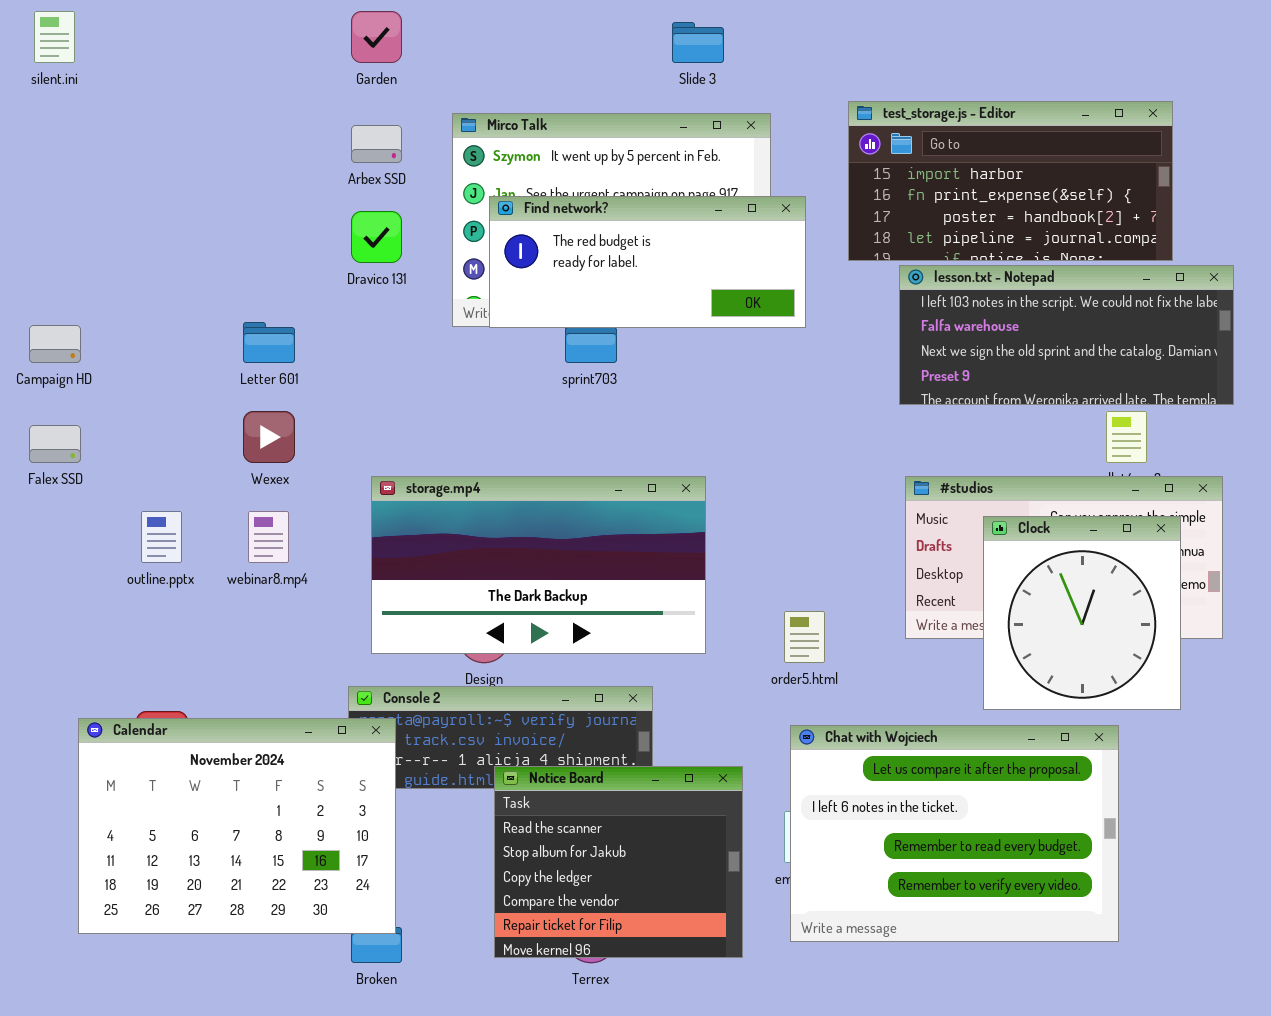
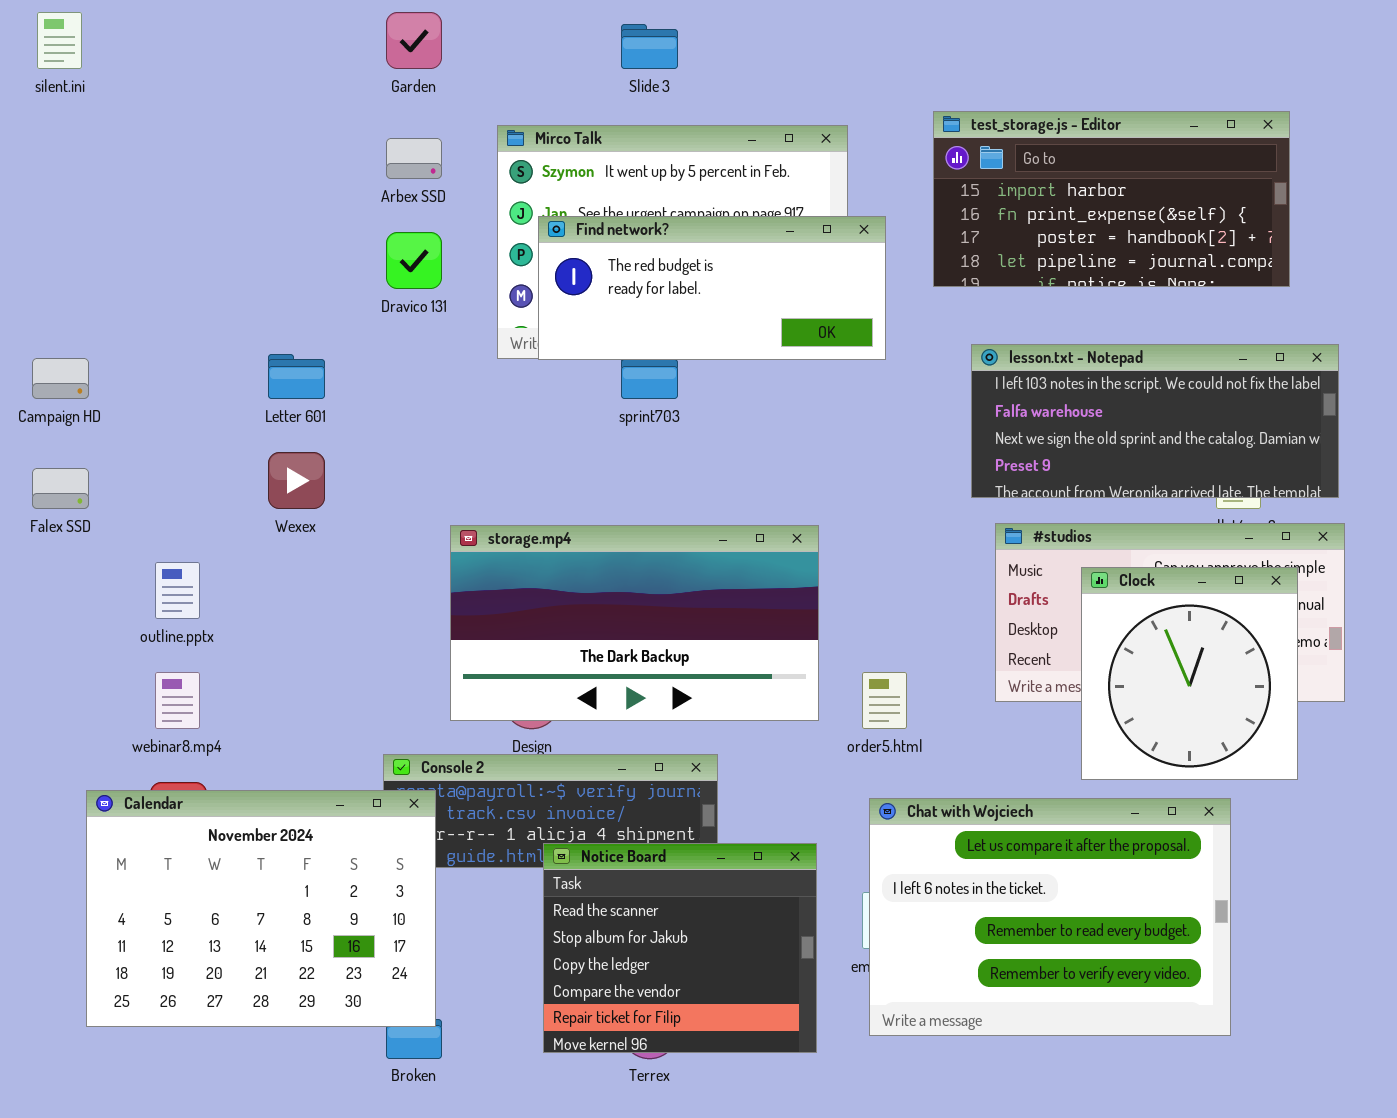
Slide 3: [672,22,724,63] -> [621,24,678,69], moved
lesson.txt - Notepad: [899,265,1234,405] -> [971,344,1339,498], moved
storage.mp4: [371,476,706,654] -> [450,525,819,721], moved
webinar8.mp4: [248,511,289,563] -> [155,672,200,729], moved

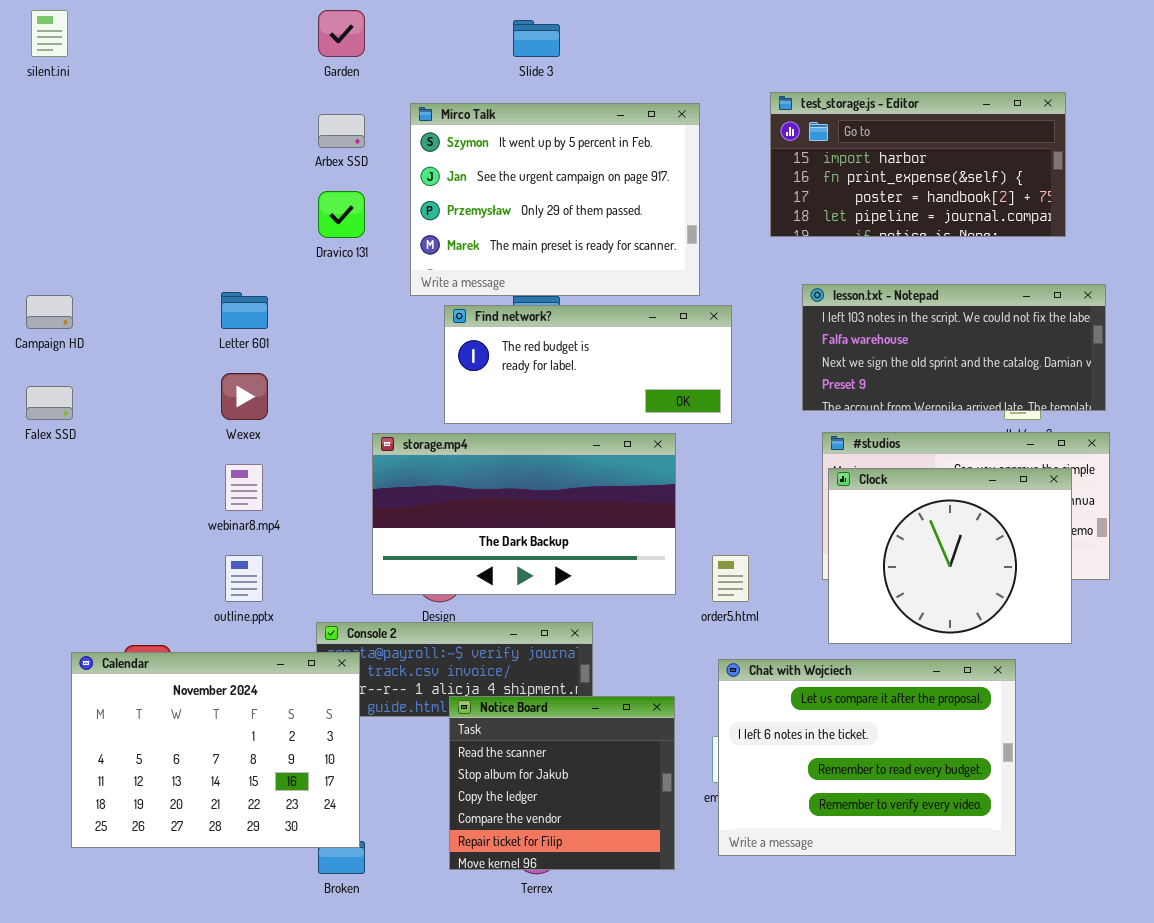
Find network?: [538,216,886,360] -> [444,305,732,424], moved
outline.pptx: [155,562,200,619] -> [225,555,263,602], moved
Clock: [1081,567,1298,780] -> [828,468,1072,644], resized
webinar8.mp4: [155,672,200,729] -> [225,464,263,511], moved

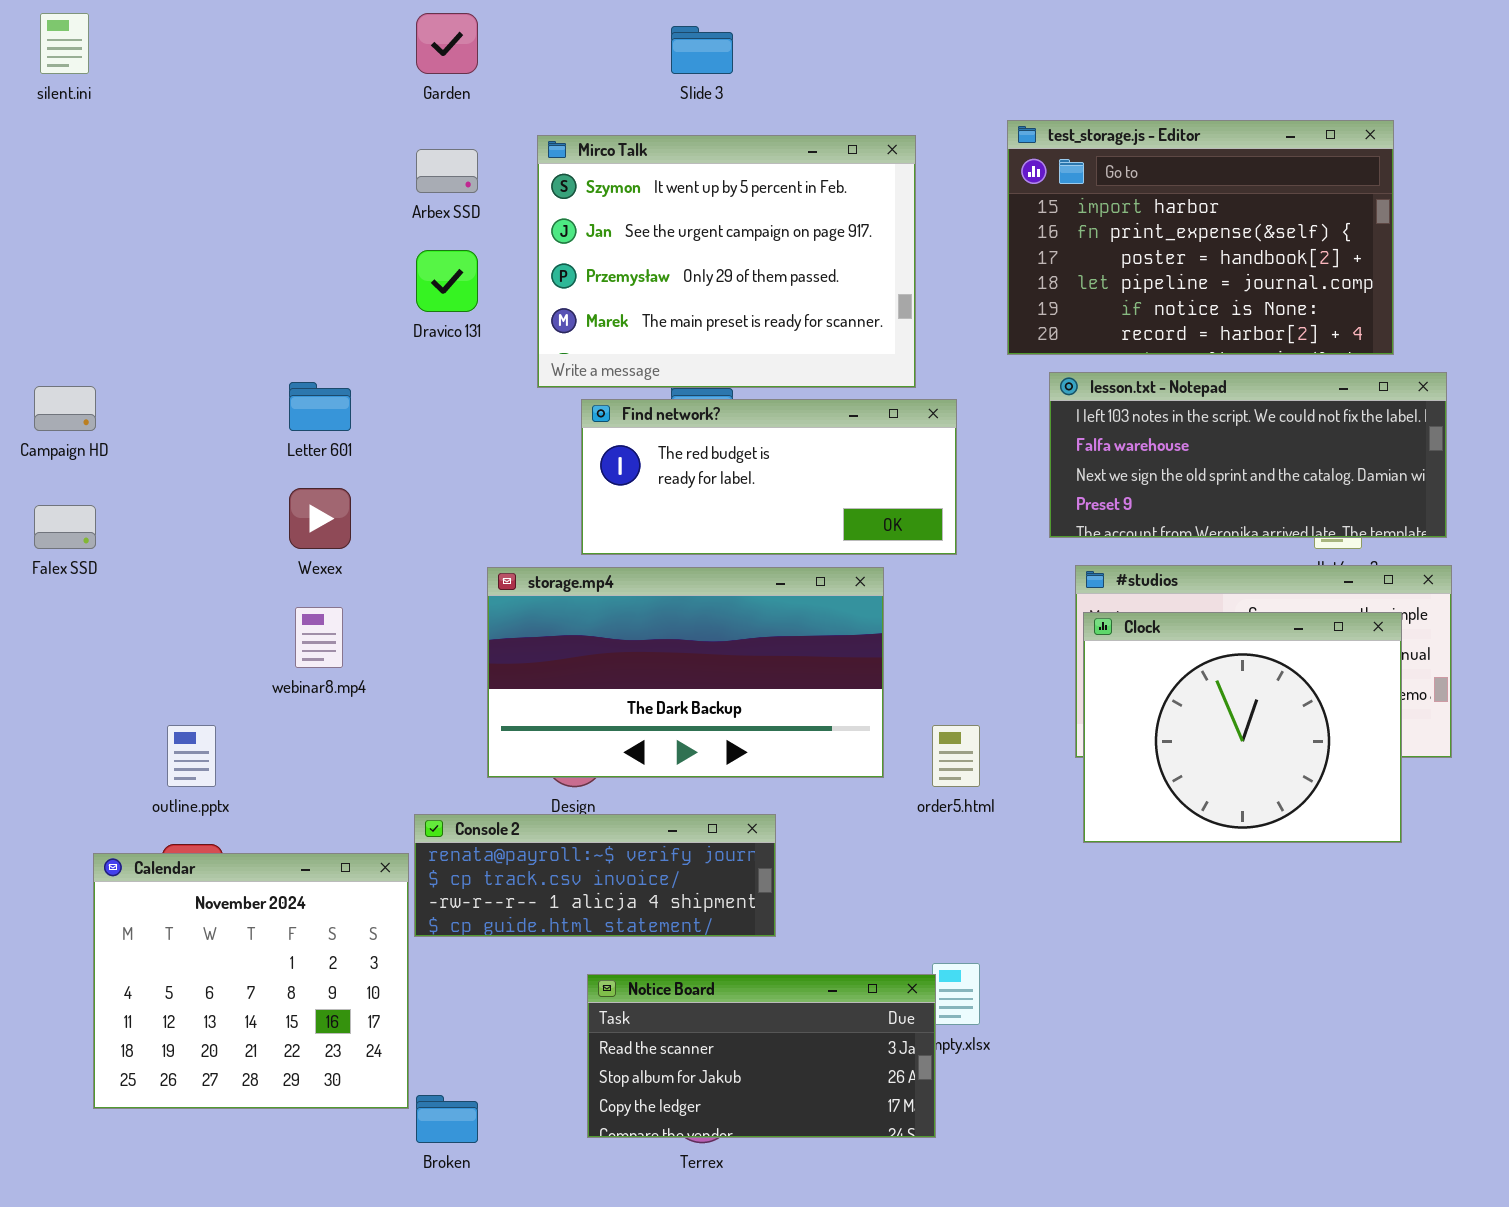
test_storage.js - Editor: [770,92,1066,237] -> [1007,120,1394,355], resized
outline.pptx: [225,555,263,602] -> [167,725,216,787], moved
Calendar: [71,652,360,848] -> [93,853,409,1109], resized
Chat with Wojciech: [718,659,1016,856] -> none, closed
Notice Board: [449,696,675,870] -> [587,974,936,1138], resized

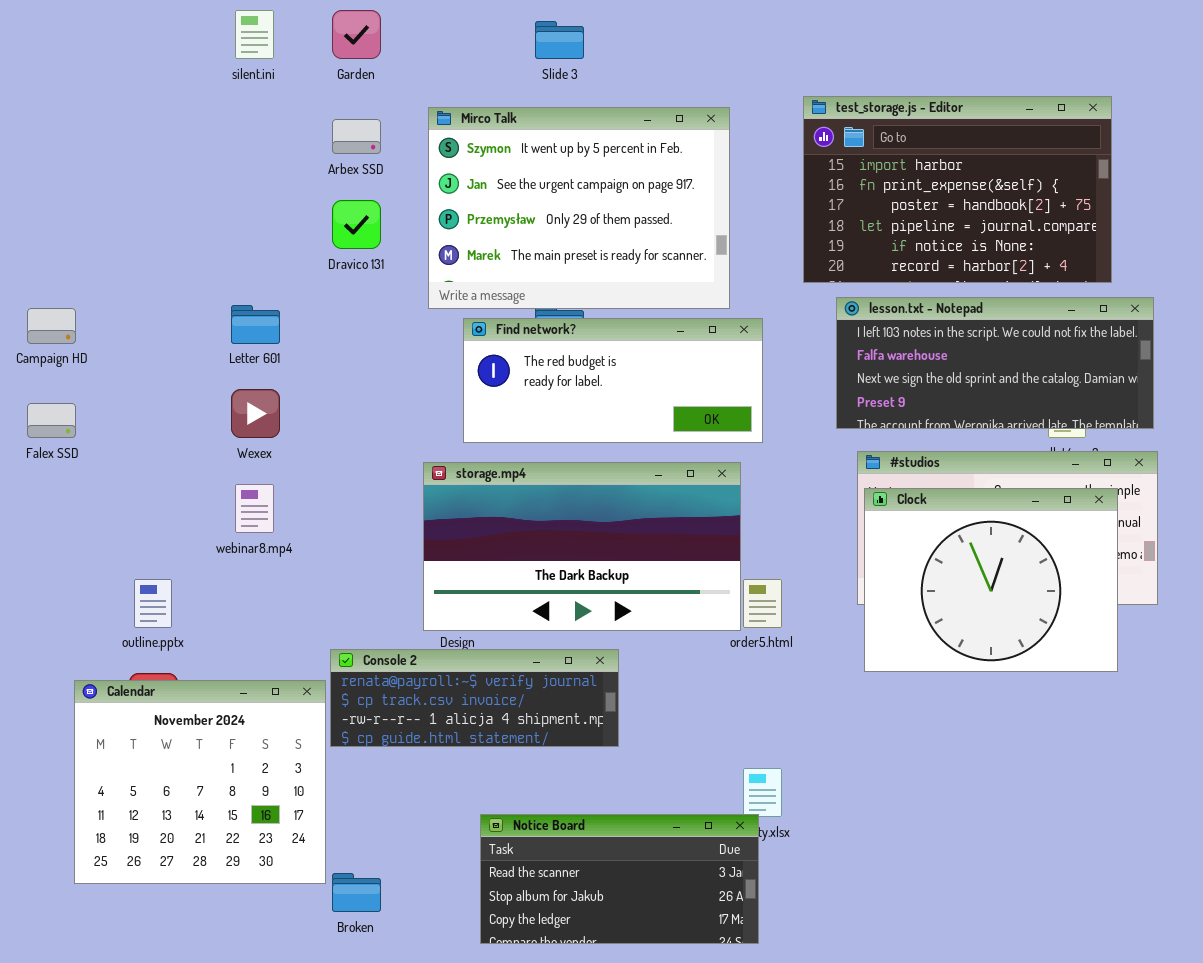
silent.ini: [40,13,89,74] -> [235,10,274,59], moved
storage.mp4: [487,567,884,778] -> [423,462,741,631], moved
Notice Board: [587,974,936,1138] -> [480,814,759,944], moved

